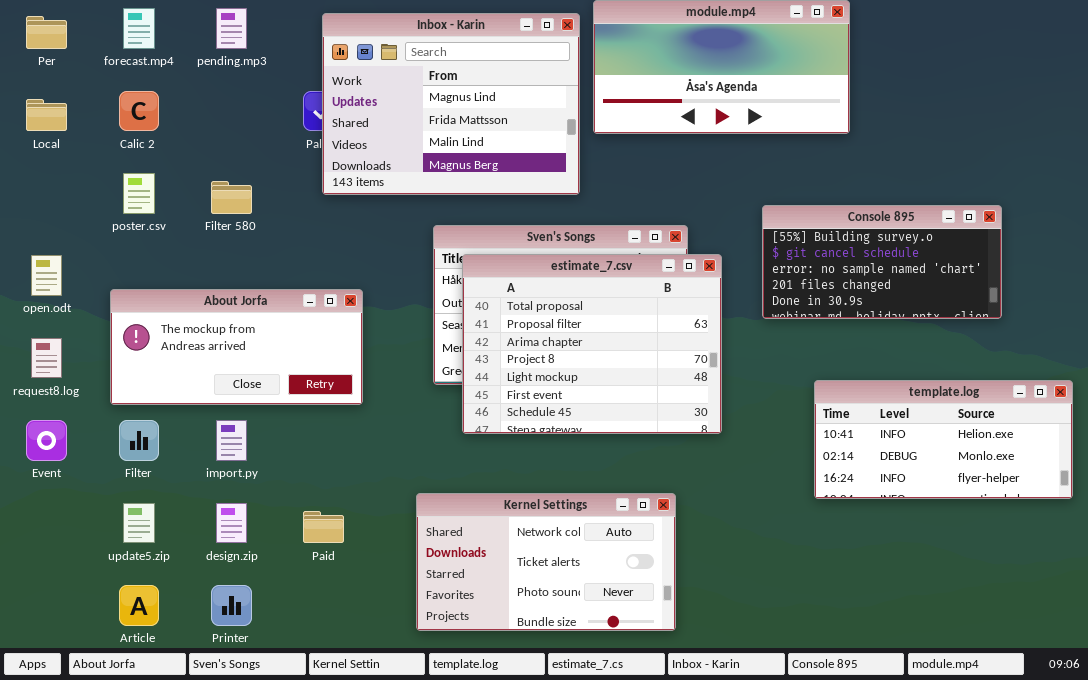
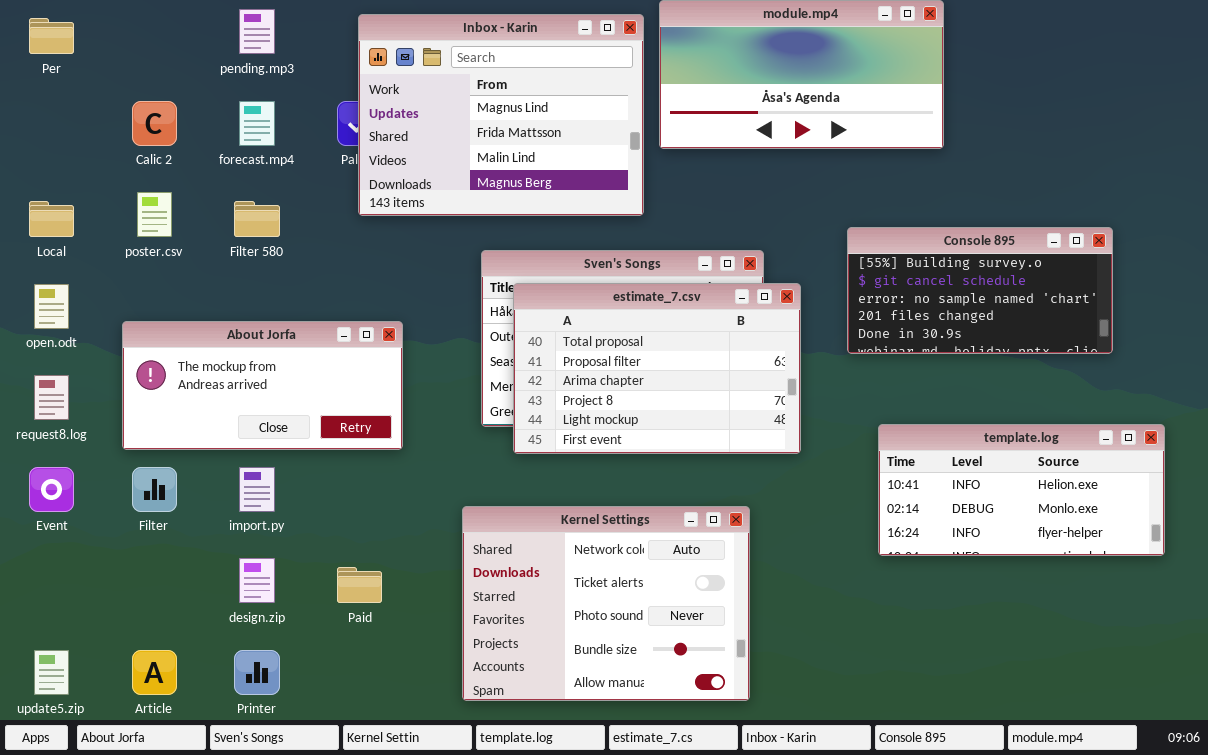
forecast.mp4: [123,8,155,49] -> [239,101,275,146], moved
Local: [26,99,67,131] -> [29,201,74,237], moved
estimate_7.csv: [462,254,722,434] -> [513,283,801,454], resized
template.log: [814,380,1073,499] -> [878,424,1165,556], moved
Kernel Settings: [416,493,676,631] -> [462,506,750,701], resized
update5.zip: [123,503,155,543] -> [34,650,69,695], moved

